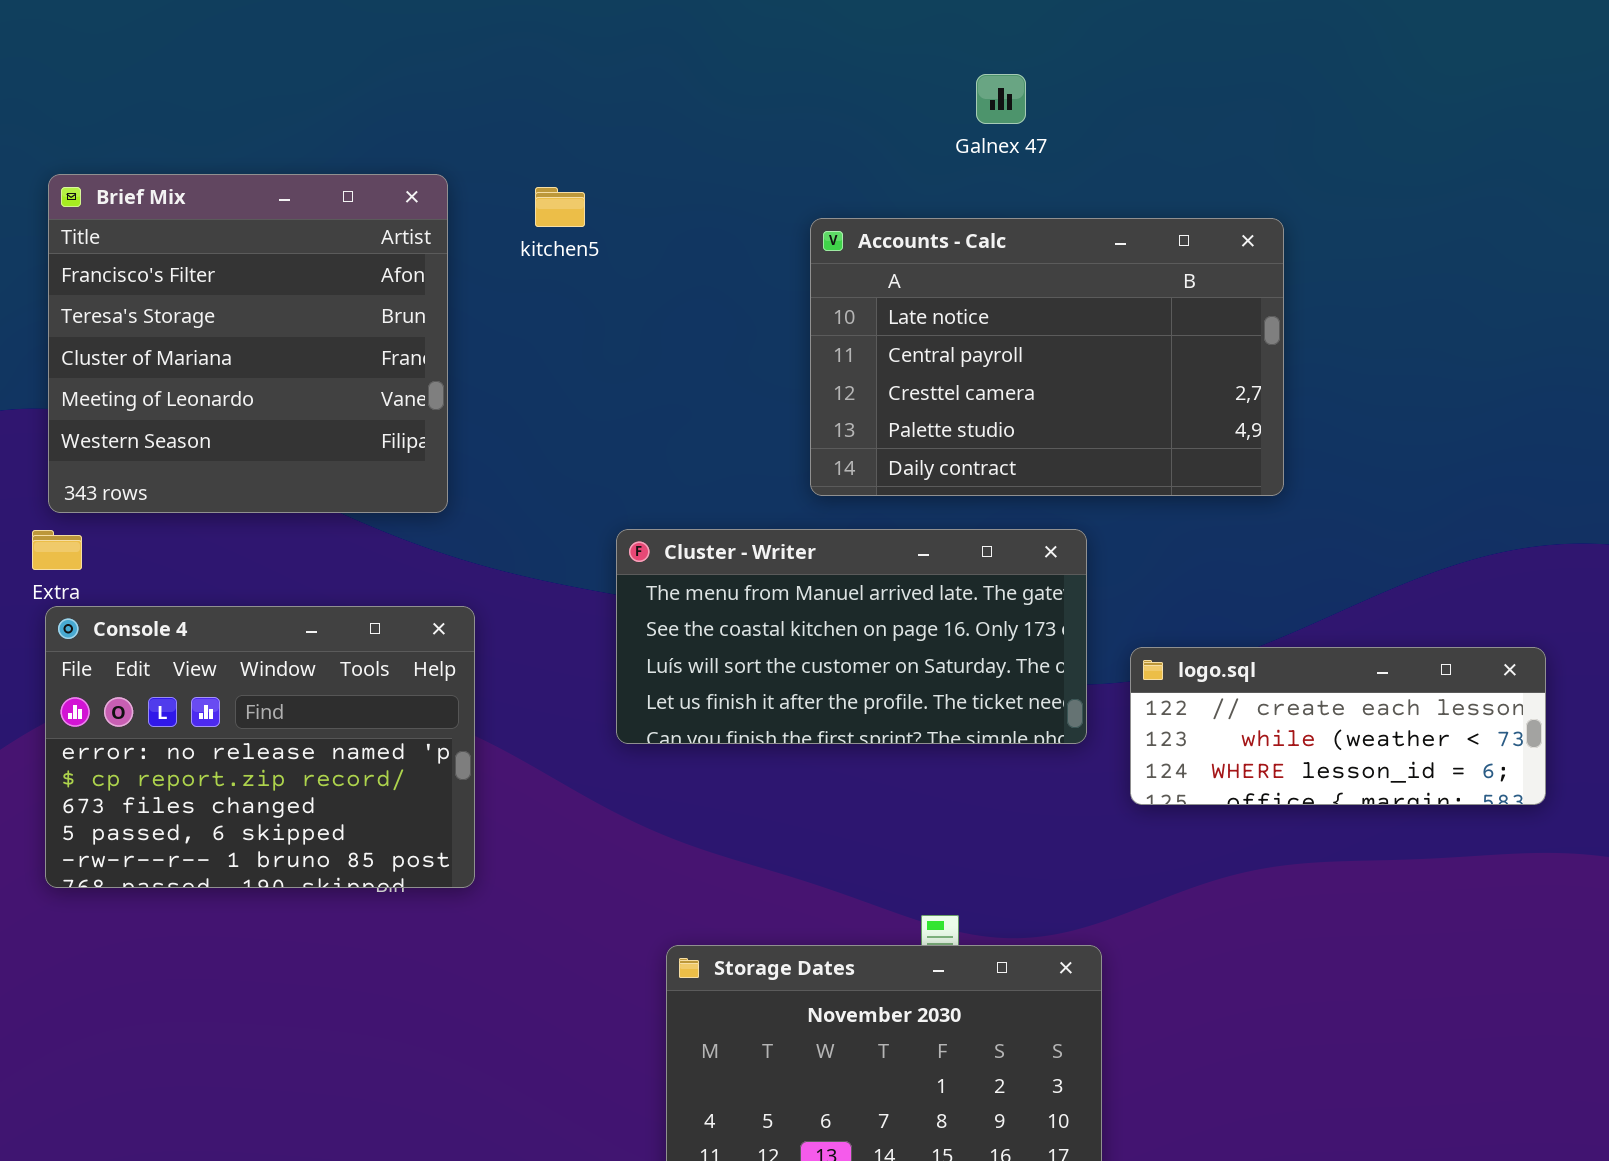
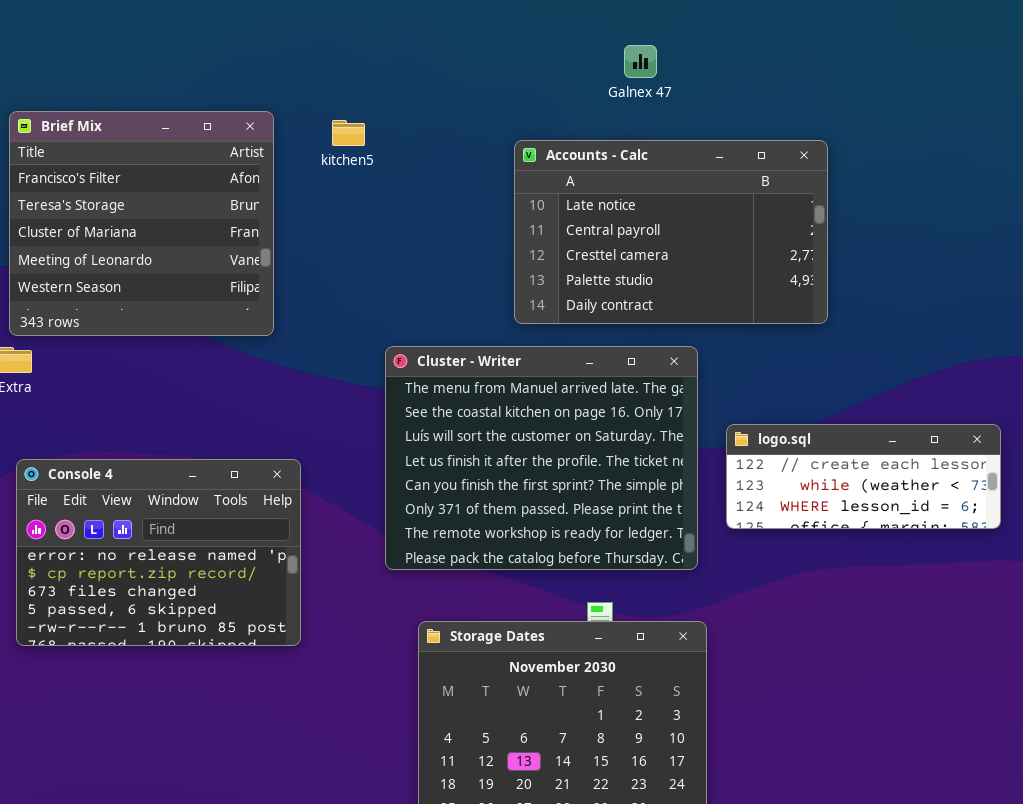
Cluster - Writer: [616,529,1087,744] -> [385,346,698,570], resized
Console 4: [45,606,475,888] -> [16,459,301,646], moved

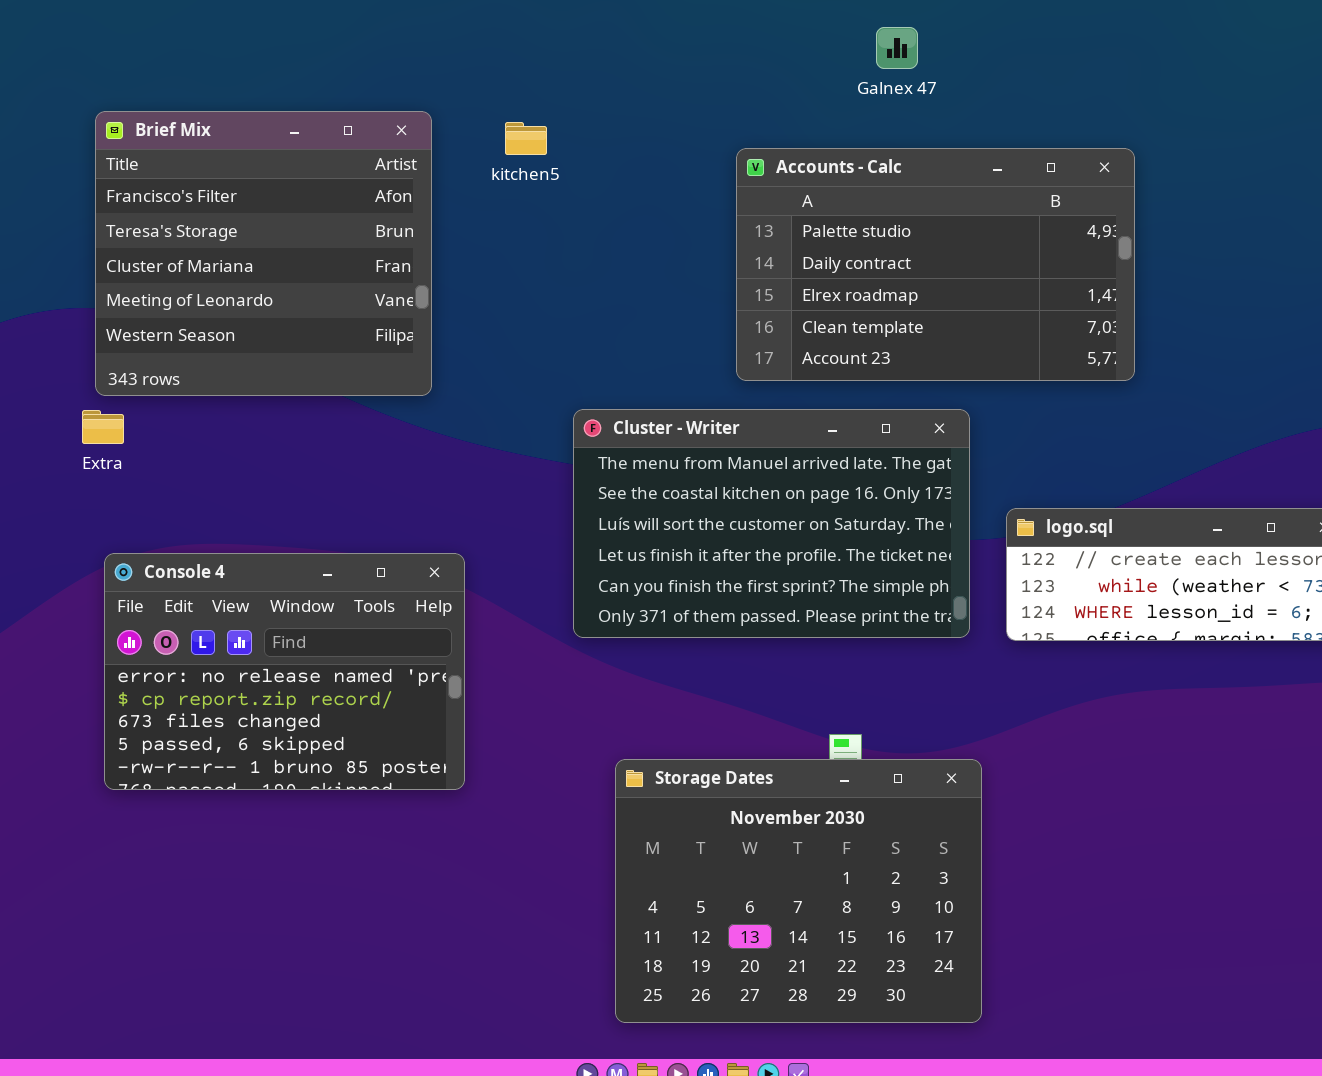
Accounts - Calc: [514,140,828,324] -> [736,148,1135,381], scrolled down 3 rows
Cluster - Writer: [385,346,698,570] -> [573,409,970,638], resized

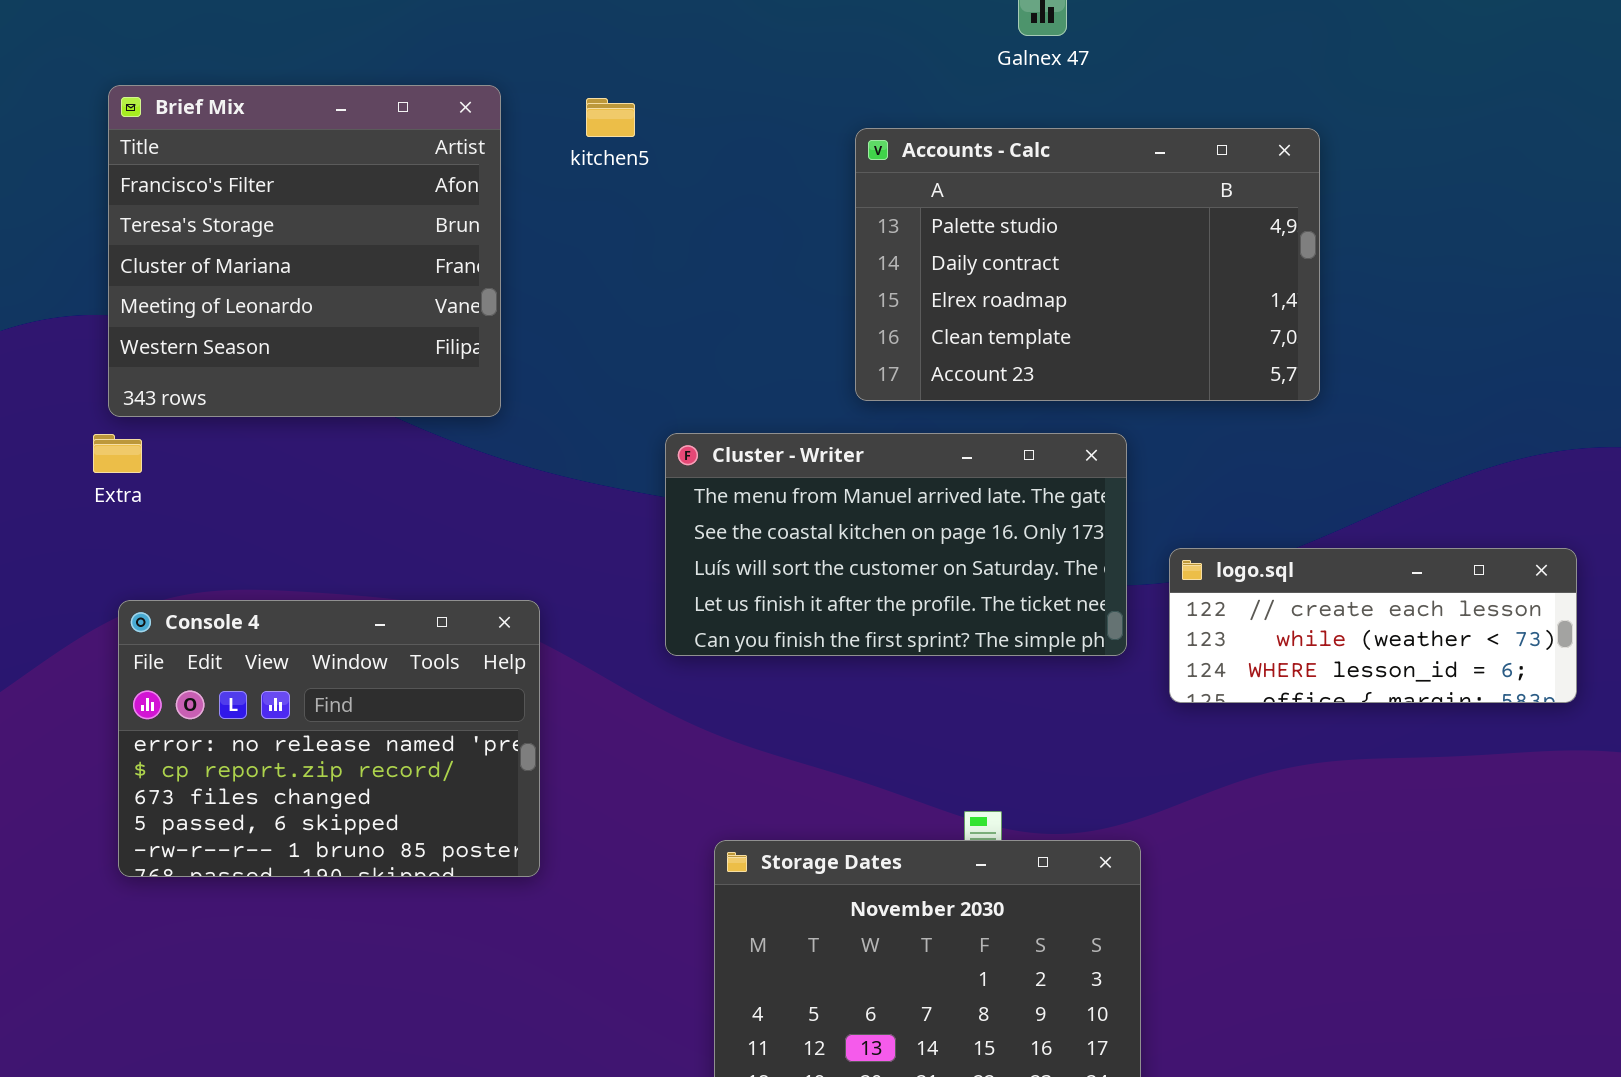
Cluster - Writer: [573,409,970,638] -> [665,433,1127,656], resized

